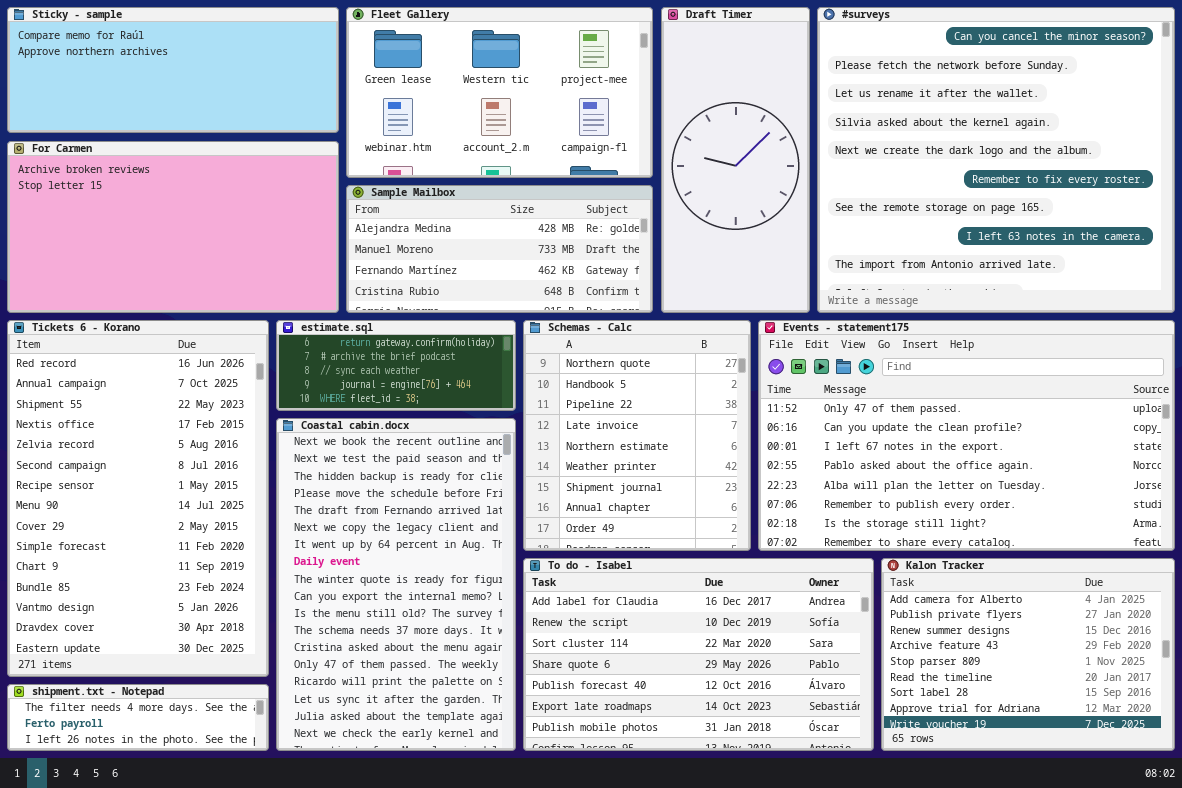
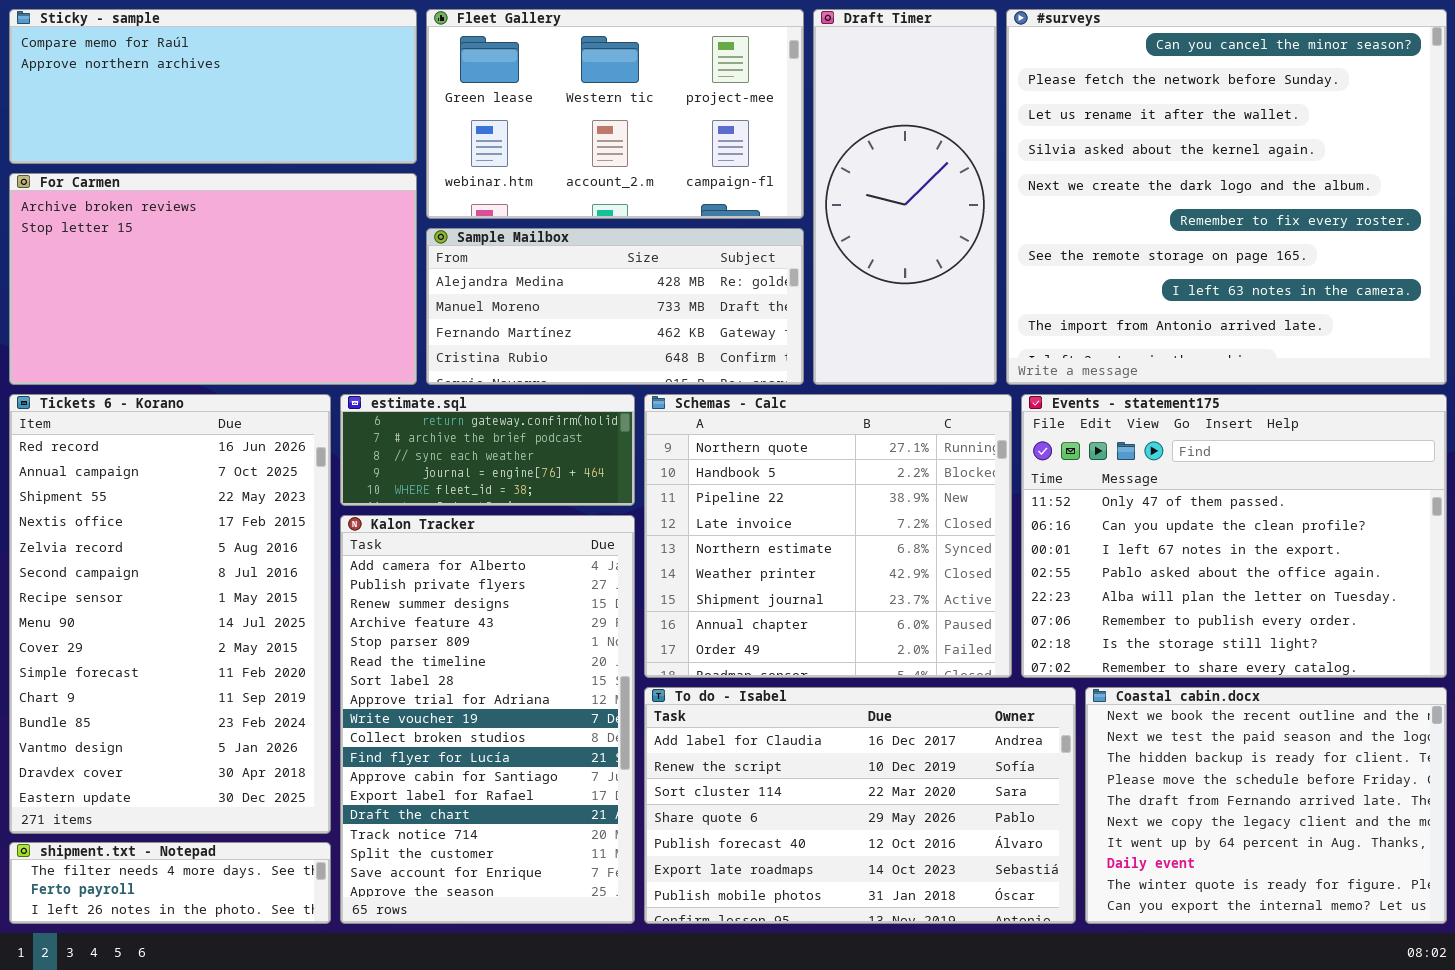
Schemas - Calc: [523,320,751,551] -> [644,394,1012,678], resized
Events - statement175: [758,320,1175,551] -> [1021,394,1447,678], resized
Coastal cabin.docx: [276,418,516,751] -> [1085,687,1447,924], moved, resized
Kalon Tracker: [881,558,1175,751] -> [340,515,635,924], moved, resized

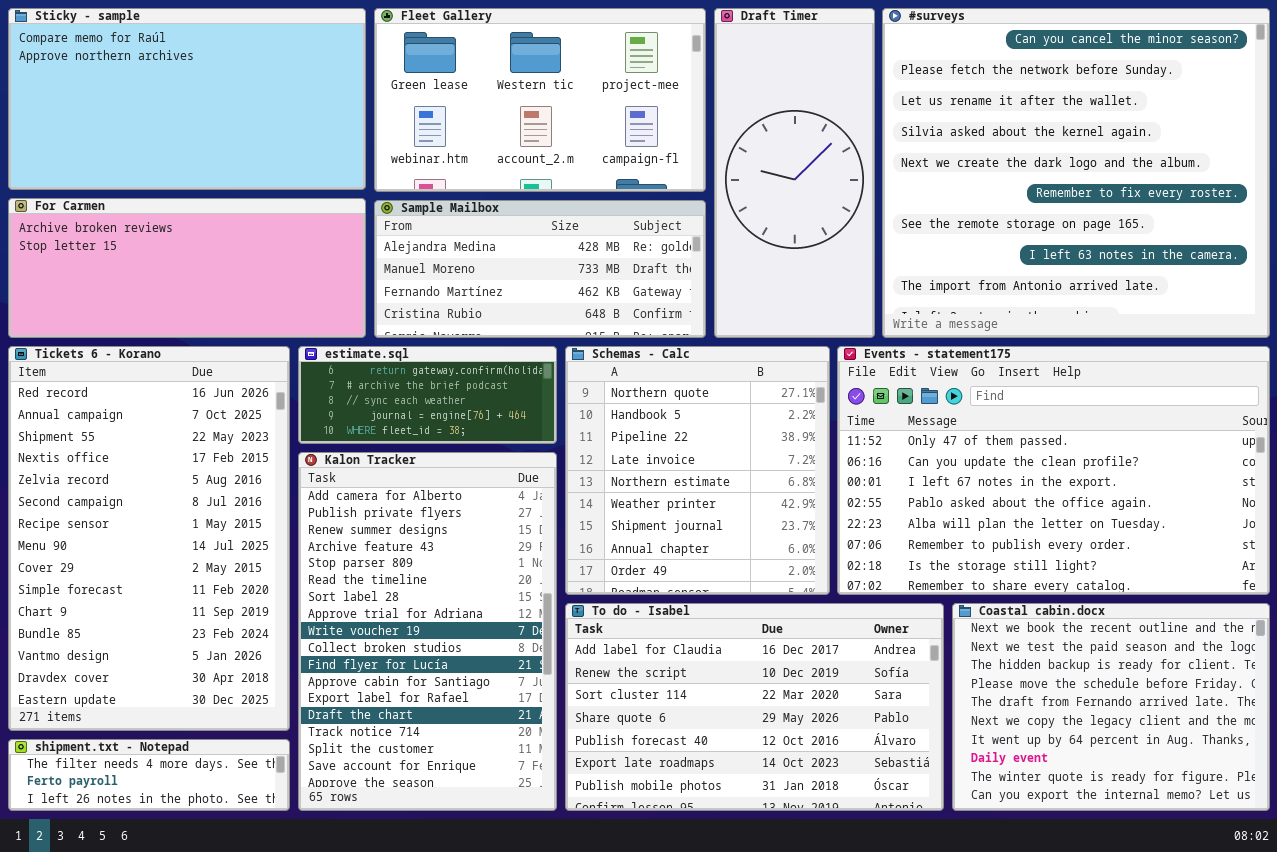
Sticky - sample: [9,9,417,164] -> [8,8,366,190], resized
For Carmen: [9,173,417,385] -> [8,198,366,338], resized
Schemas - Calc: [644,394,1012,678] -> [565,346,830,595], resized
Events - statement175: [1021,394,1447,678] -> [837,346,1270,595], resized

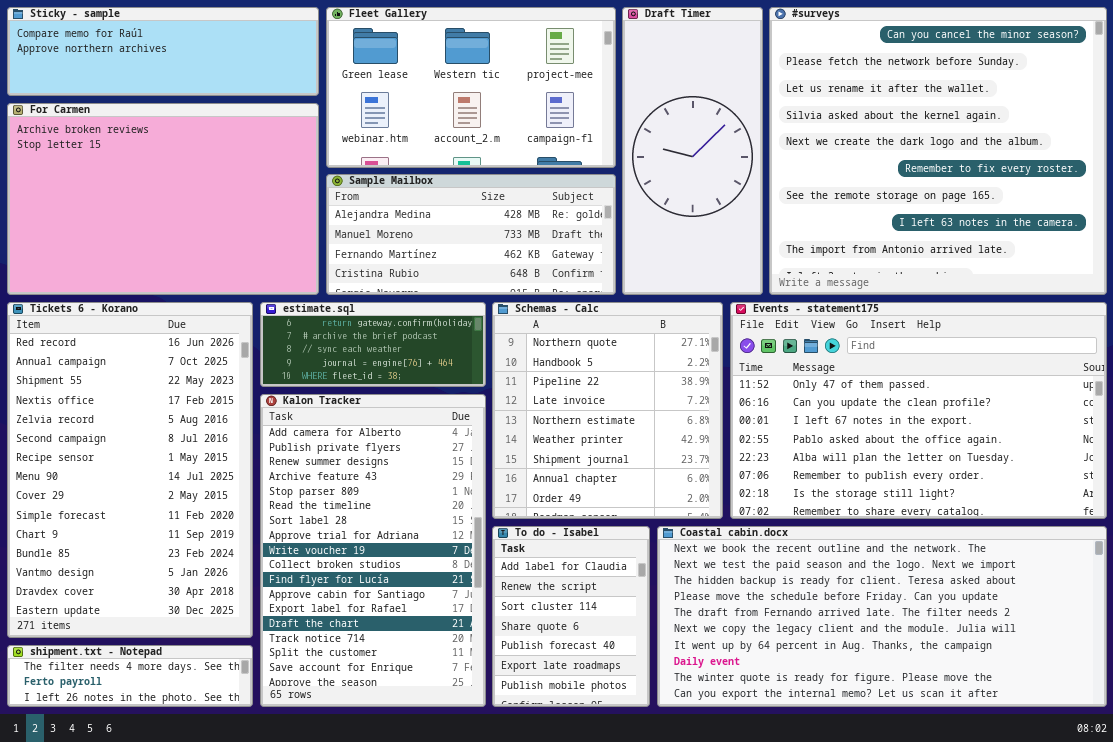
Sticky - sample: [8,8,366,190] -> [7,7,319,96], resized
For Carmen: [8,198,366,338] -> [7,103,319,295], resized
To do - Isabel: [565,603,944,811] -> [492,526,650,707], resized
Coastal cabin.docx: [952,603,1270,811] -> [657,526,1107,707], resized

